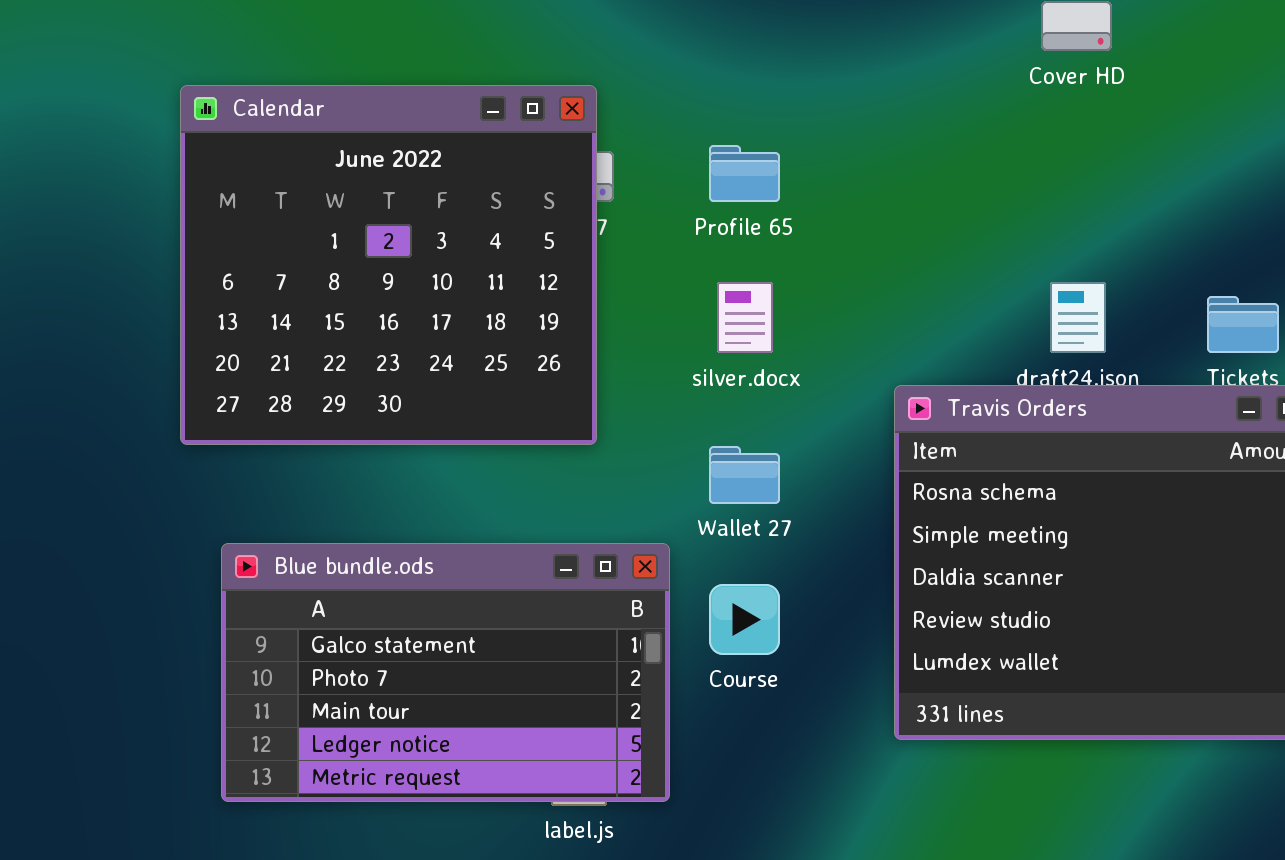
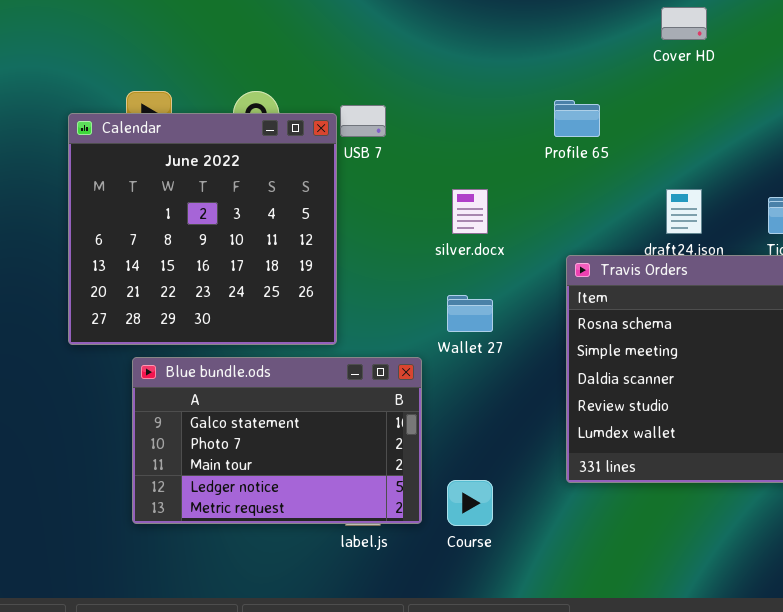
Calendar: [180,85,597,445] -> [68,113,337,345], moved
Profile 65: [709,145,780,202] -> [554,100,600,137], moved
Course: [709,584,780,655] -> [447,480,493,526], moved

